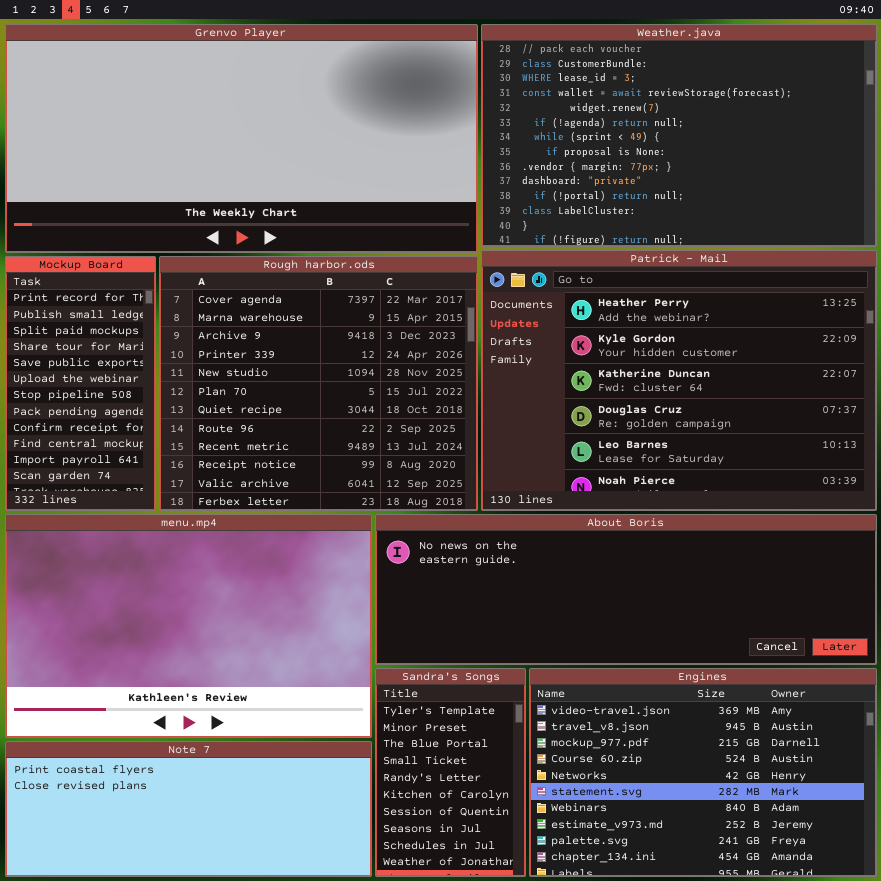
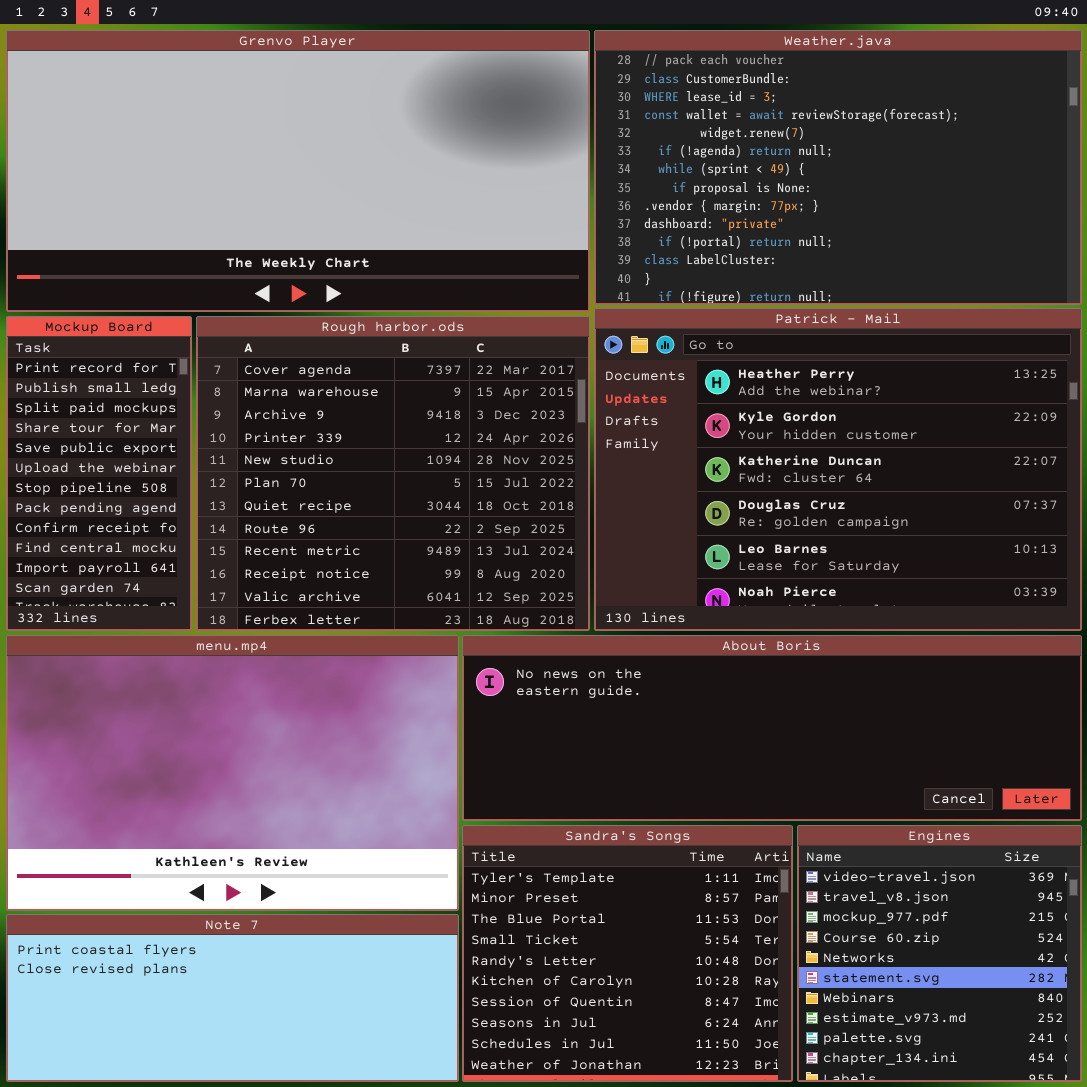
Sandra's Songs: [375,668,526,877] -> [462,825,793,1082], resized
Engines: [529,668,877,877] -> [797,825,1082,1082], resized

